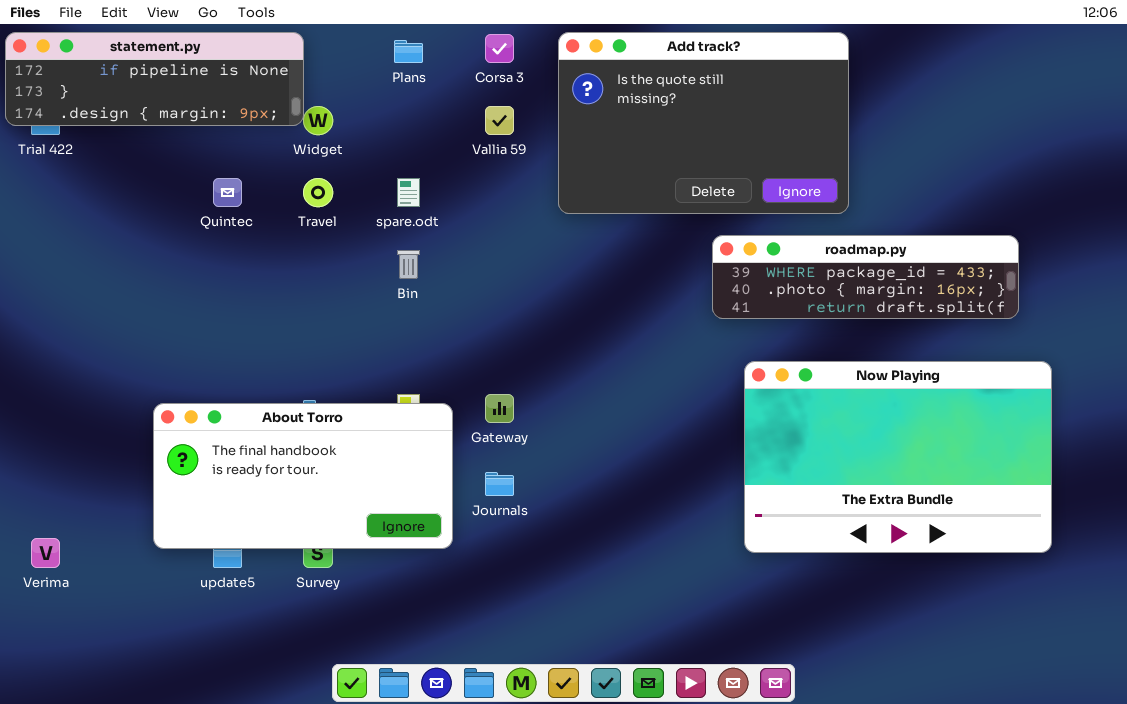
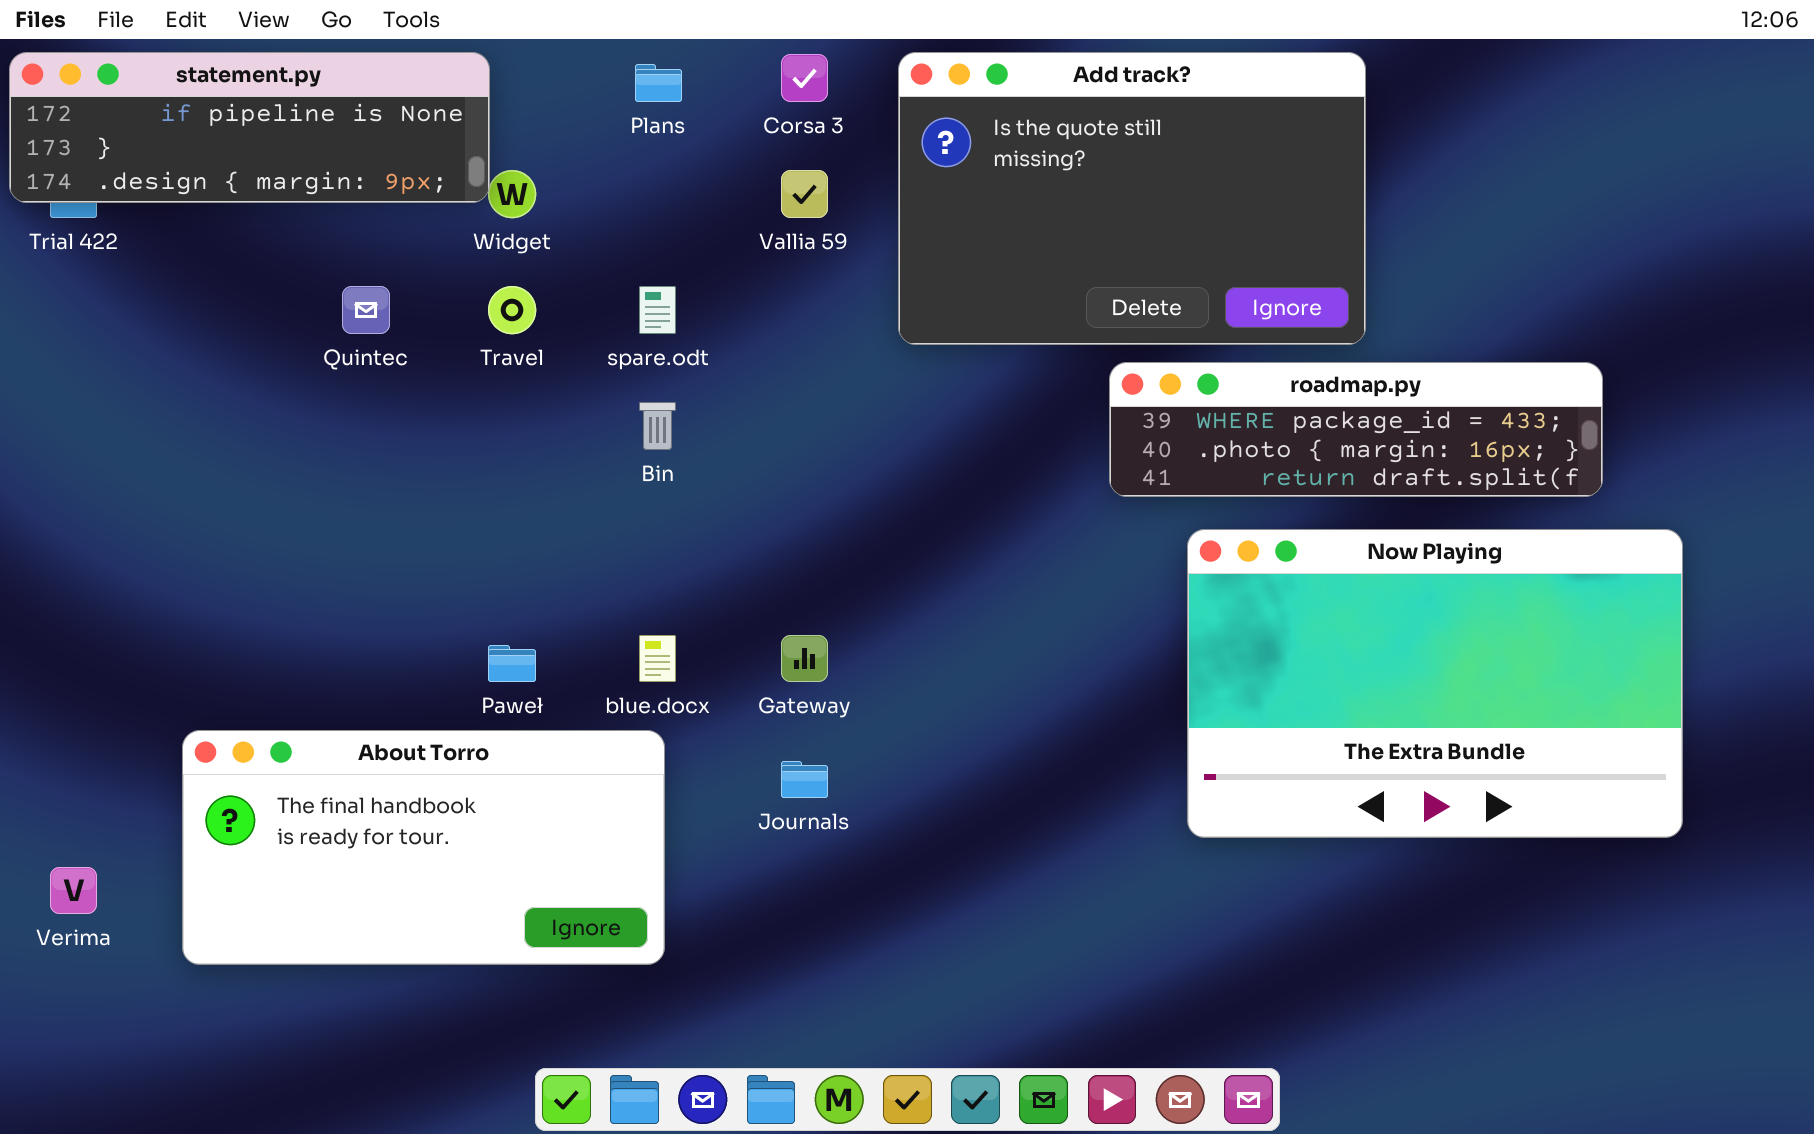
roadmap.py: [712,235,1019,319] -> [1109,362,1603,497], moved
Now Playing: [744,361,1052,553] -> [1187,529,1683,838], moved
About Torro: [153,403,453,549] -> [182,730,665,965], moved

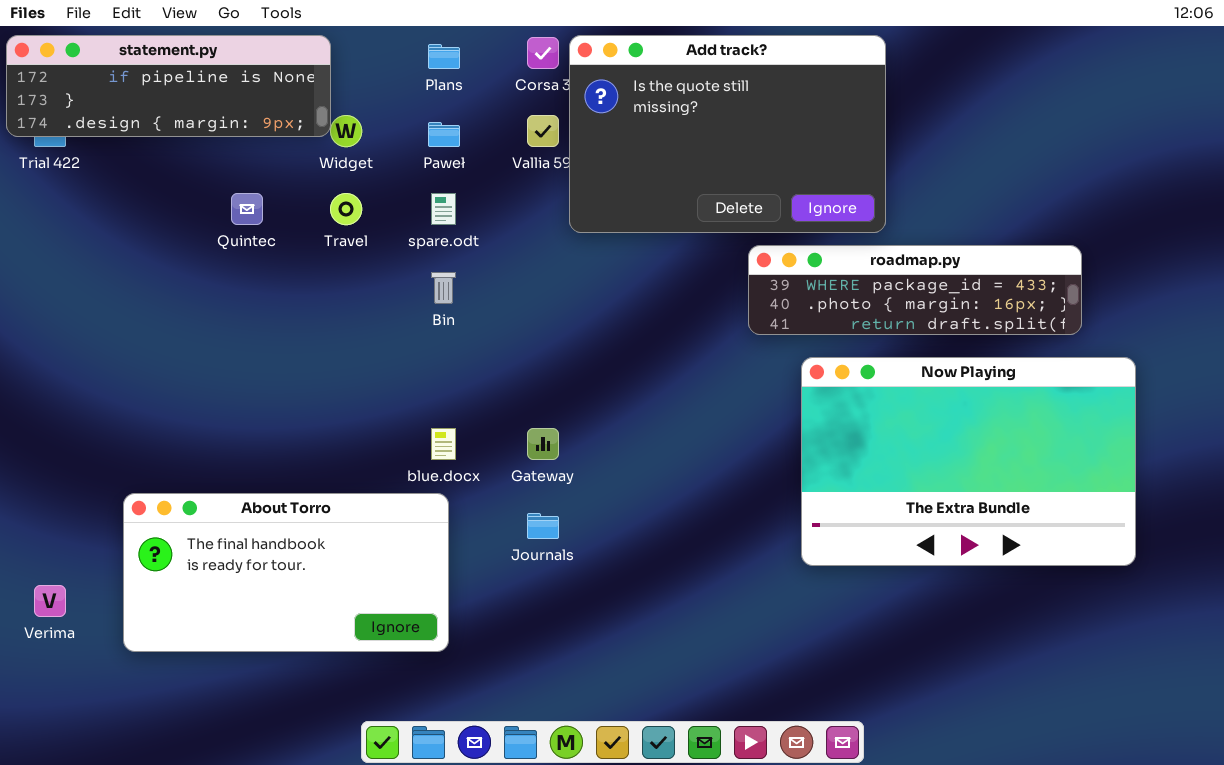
Add track?: [898,52,1366,345] -> [569,35,886,233], moved
Paweł: [488,645,536,682] -> [428,122,460,147], moved

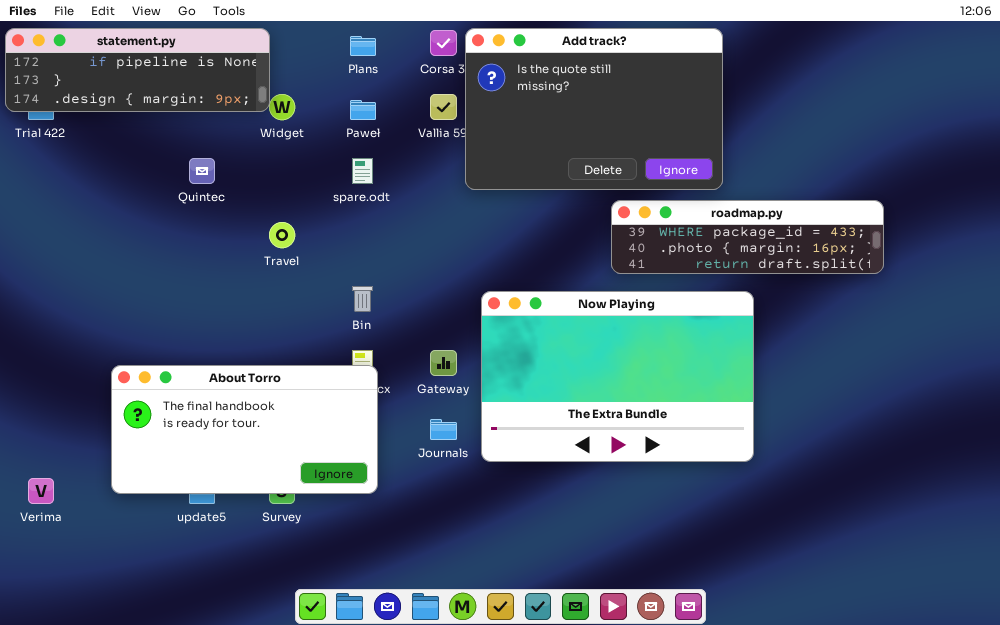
Travel: [330,193,362,225] -> [269,222,295,248], moved
Bin: [431,272,456,304] -> [352,286,373,312], moved
Now Playing: [801,357,1136,566] -> [481,291,754,462], moved
About Torro: [123,493,449,652] -> [111,365,378,494], moved

